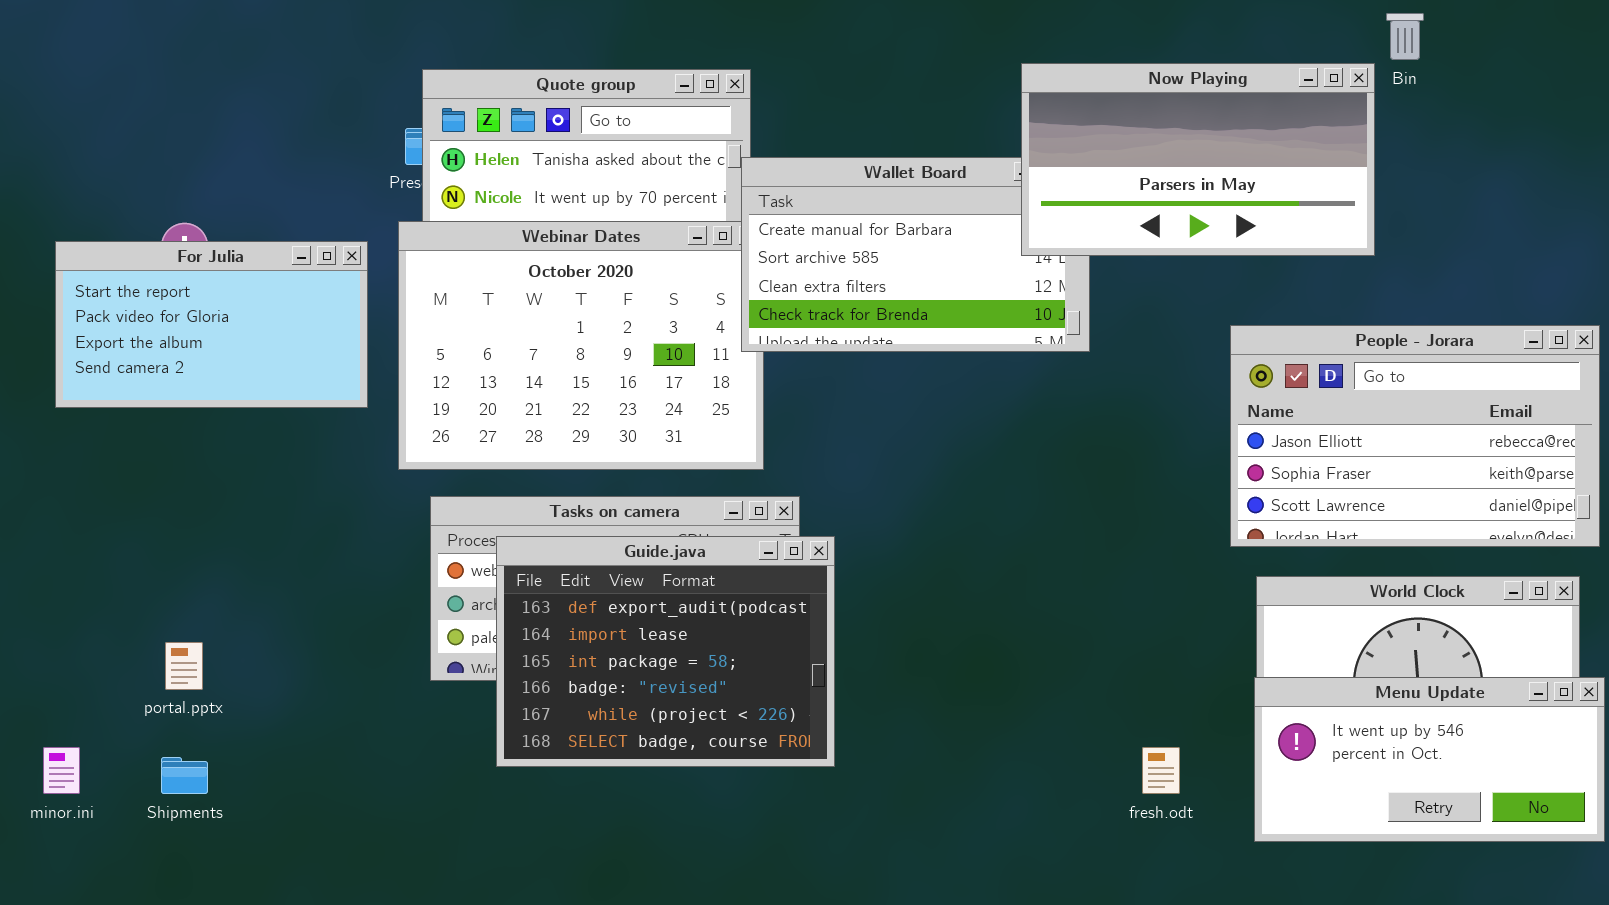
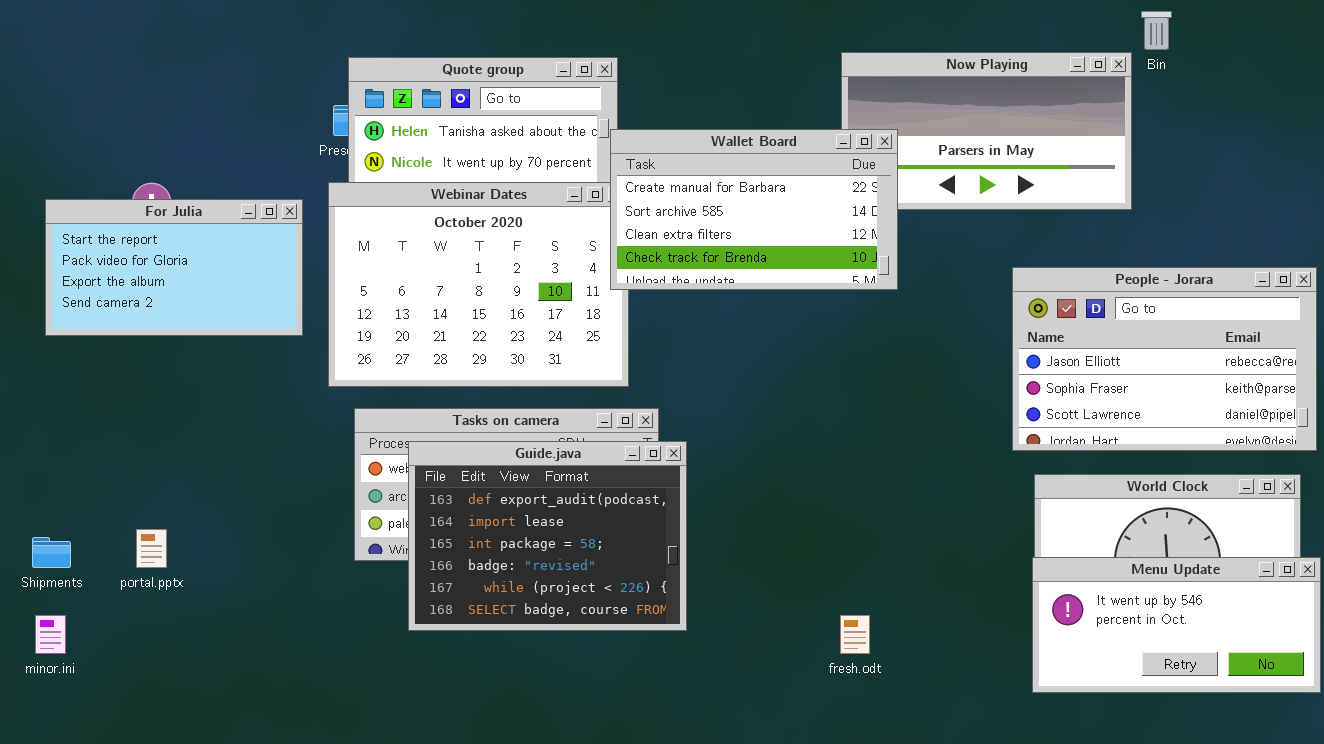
Wallet Board: [741,157,1090,352] -> [610,129,898,290], raised
fresh.odt: [1142,747,1180,794] -> [840,615,870,654], moved
Shipments: [161,757,208,794] -> [32,537,71,568], moved

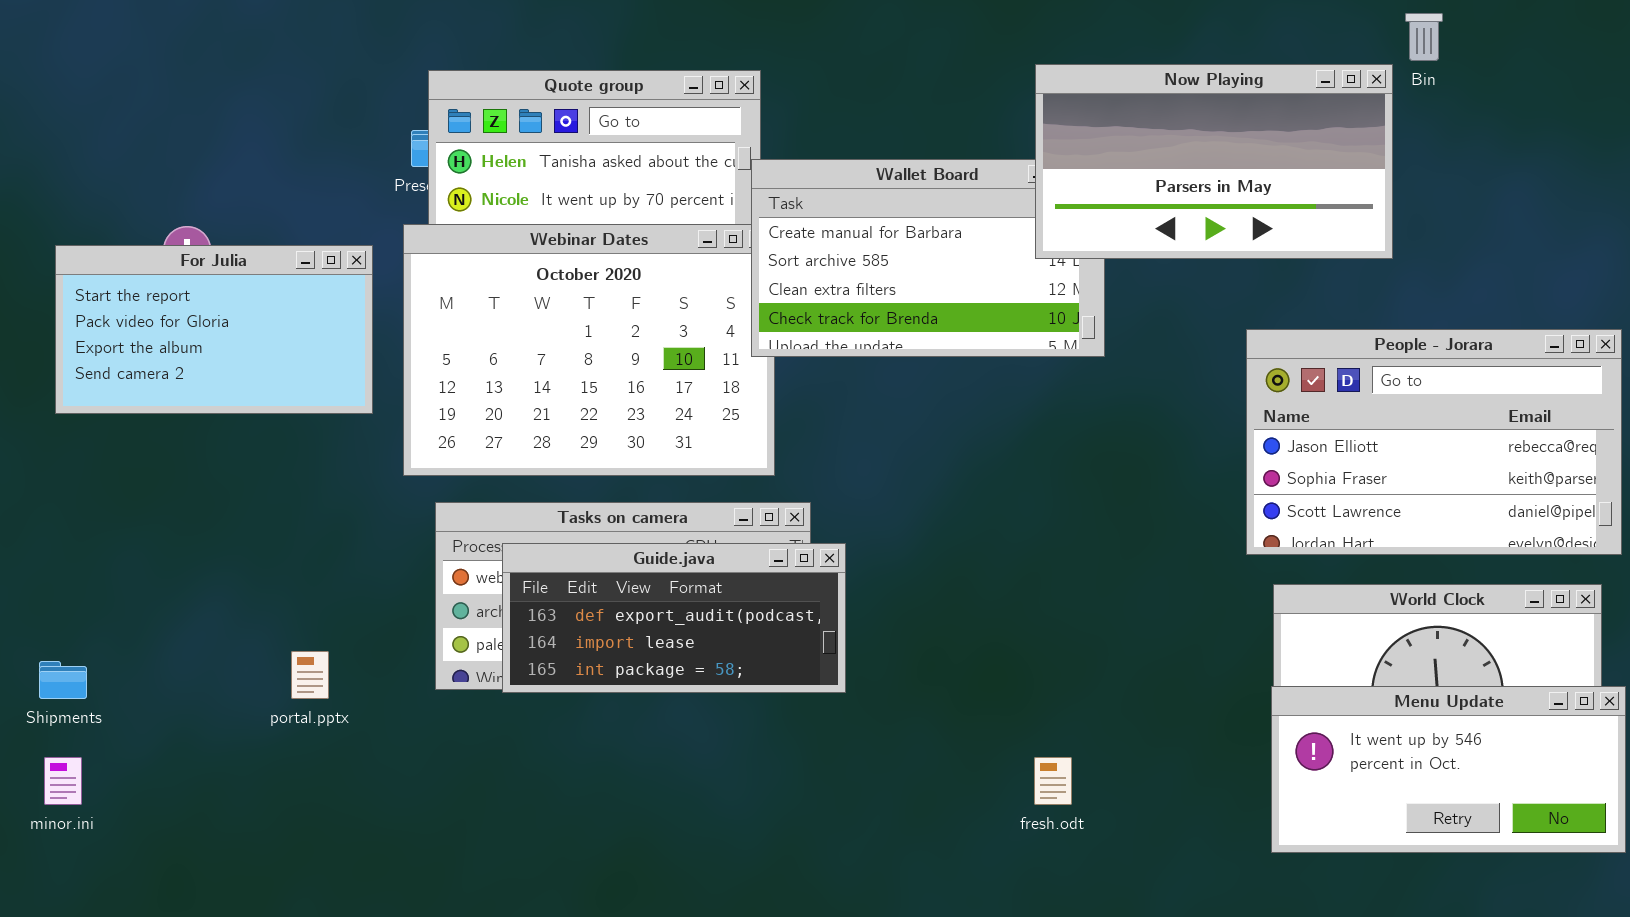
Now Playing: [841,52,1132,210] -> [1035,64,1393,259], raised
Guide.java: [408,441,687,631] -> [502,543,846,693], resized
portal.pptx: [136,529,167,568] -> [291,651,329,699], moved

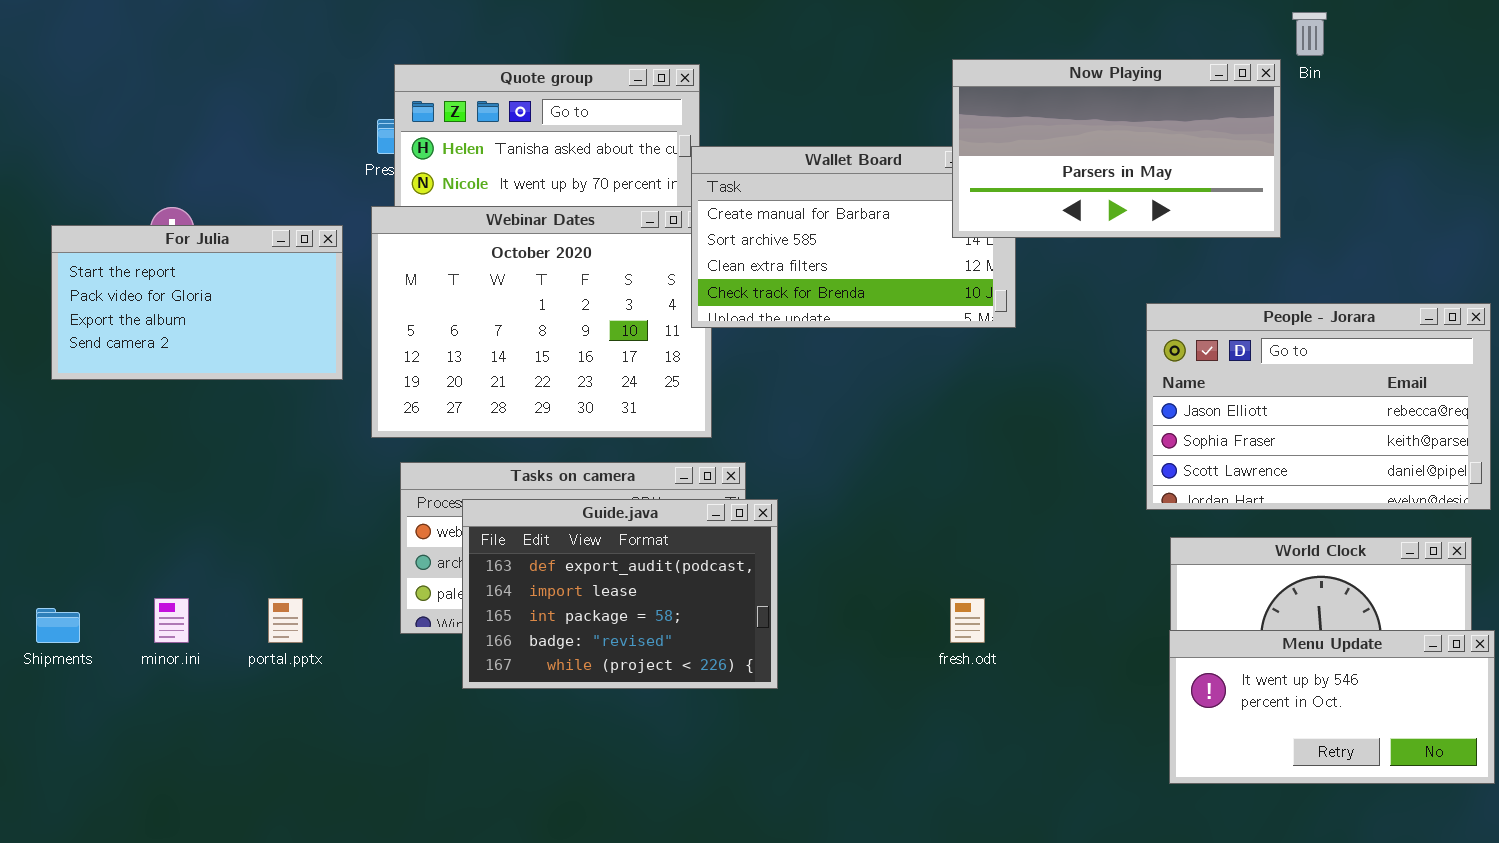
Guide.java: [502,543,846,693] -> [462,499,778,689], resized
minor.ini: [44,757,82,805] -> [154,598,189,643], moved
fresh.odt: [1034,757,1072,805] -> [950,598,985,643], moved

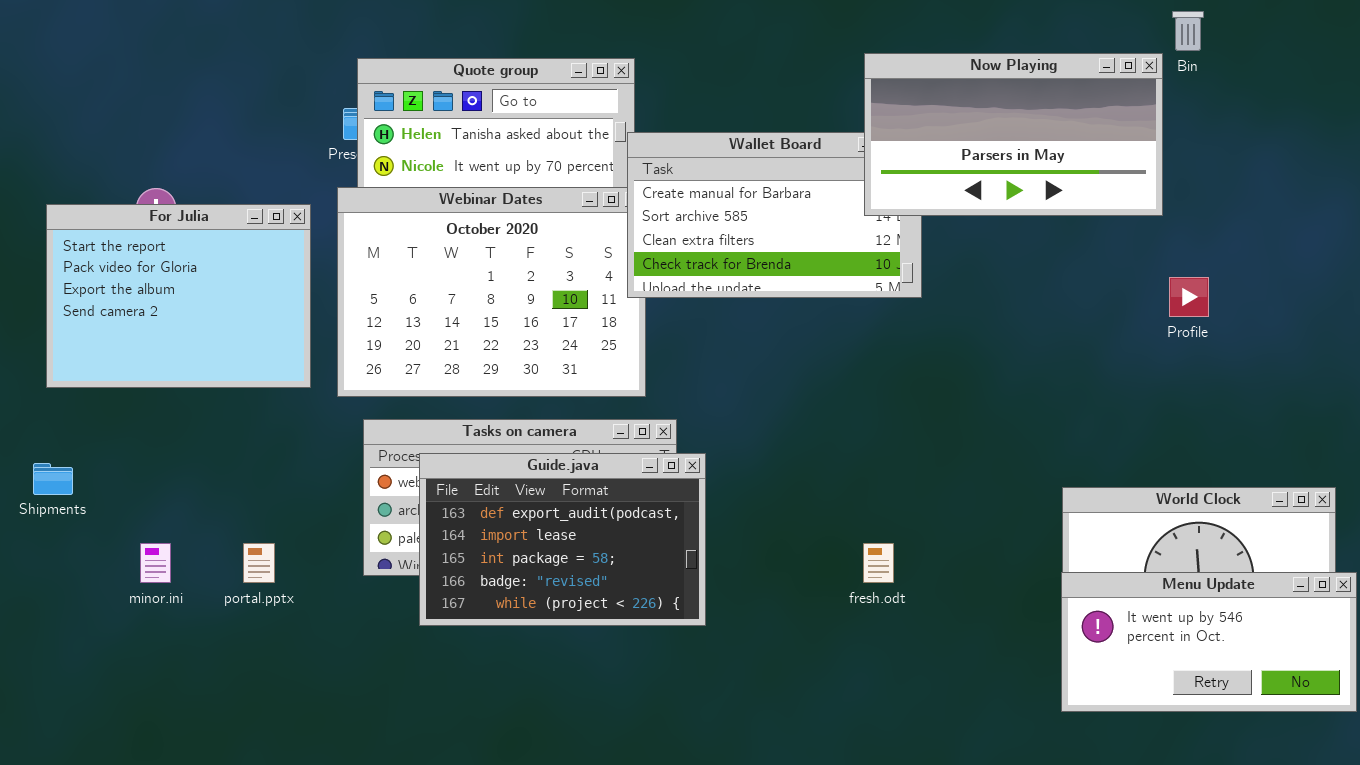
For Julia: [51,225,343,380] -> [46,204,311,388], resized
People - Jorara: [1146,303,1491,510] -> none, closed
Shipments: [36,608,80,643] -> [33,463,73,495], moved

